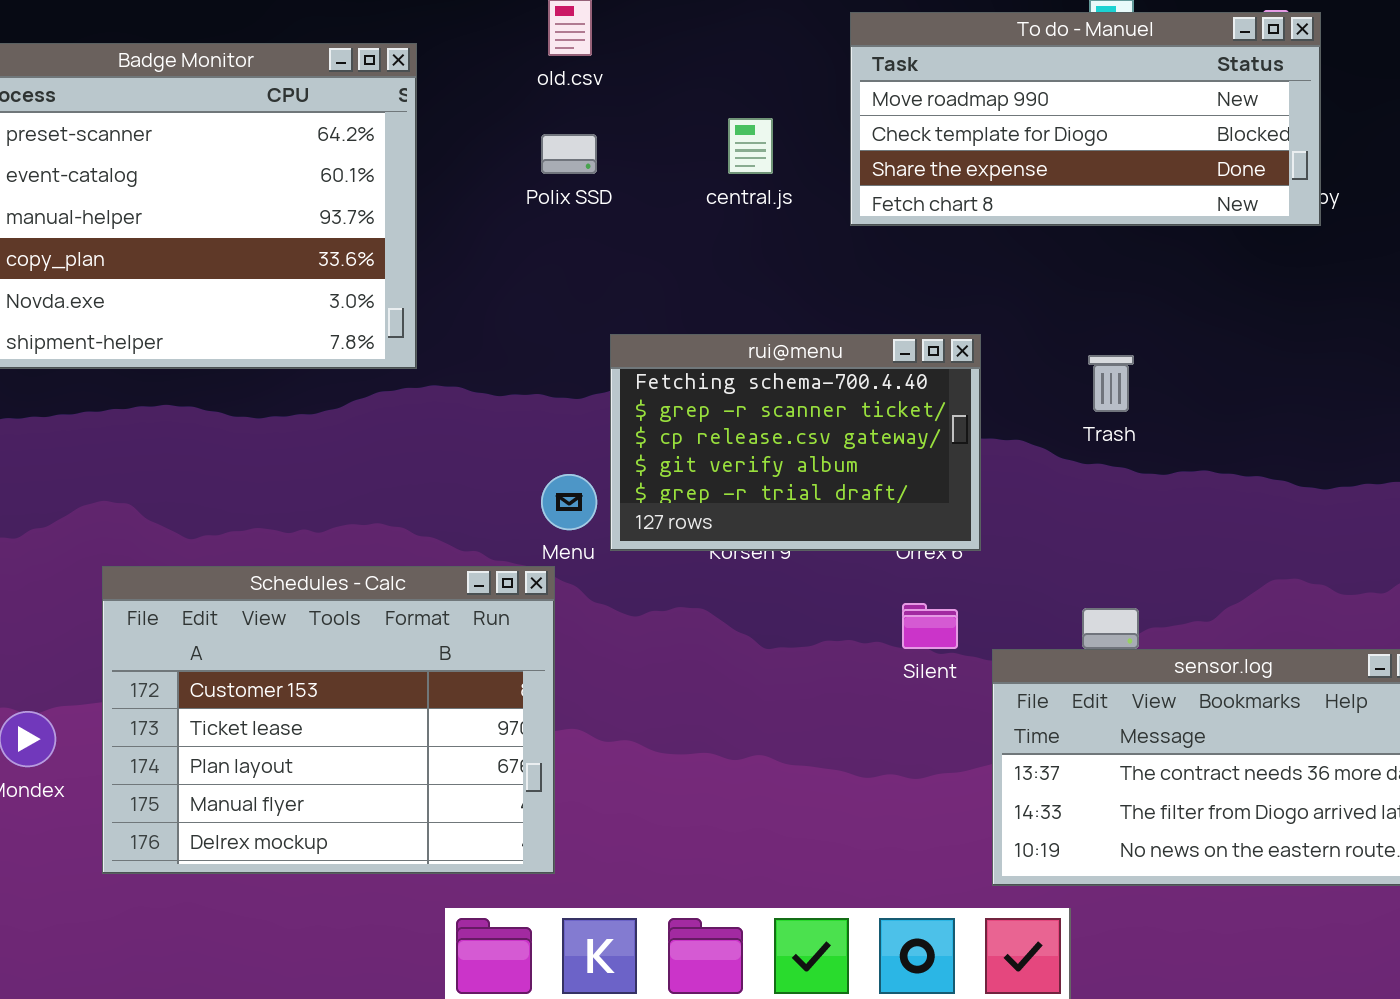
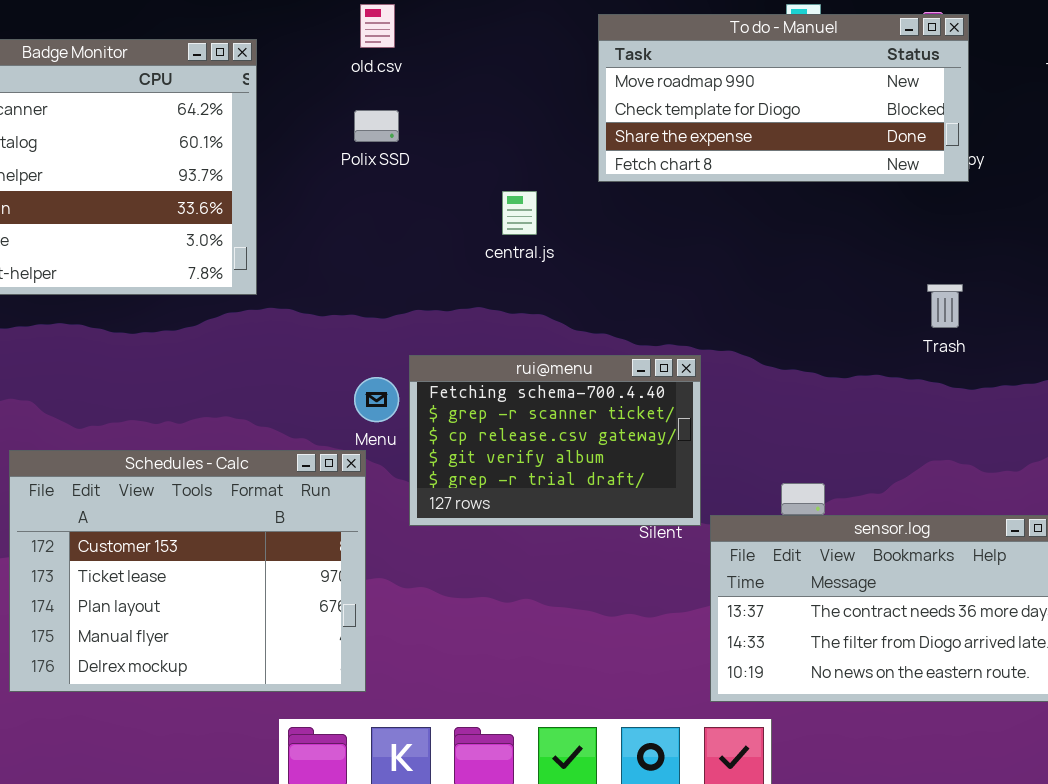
central.js: [728,118,773,174] -> [502,191,537,235], moved
rui@menu: [610,334,981,551] -> [409,355,701,526], moved
Trash: [1088,355,1134,412] -> [927,284,963,328], moved

